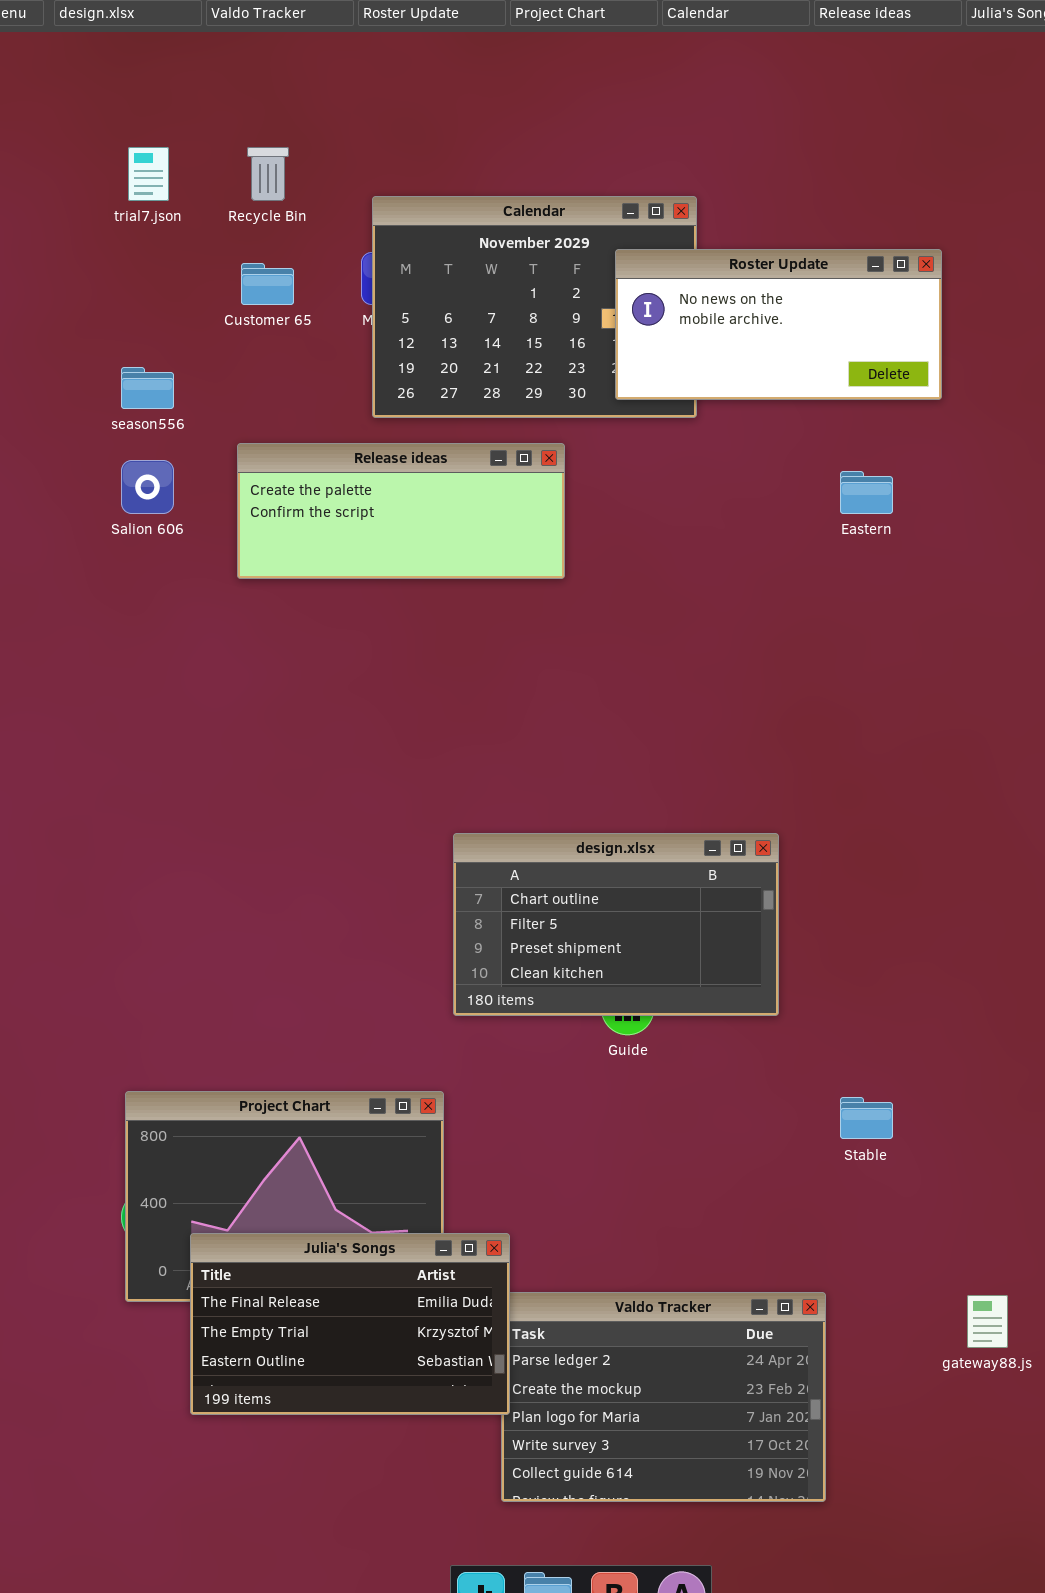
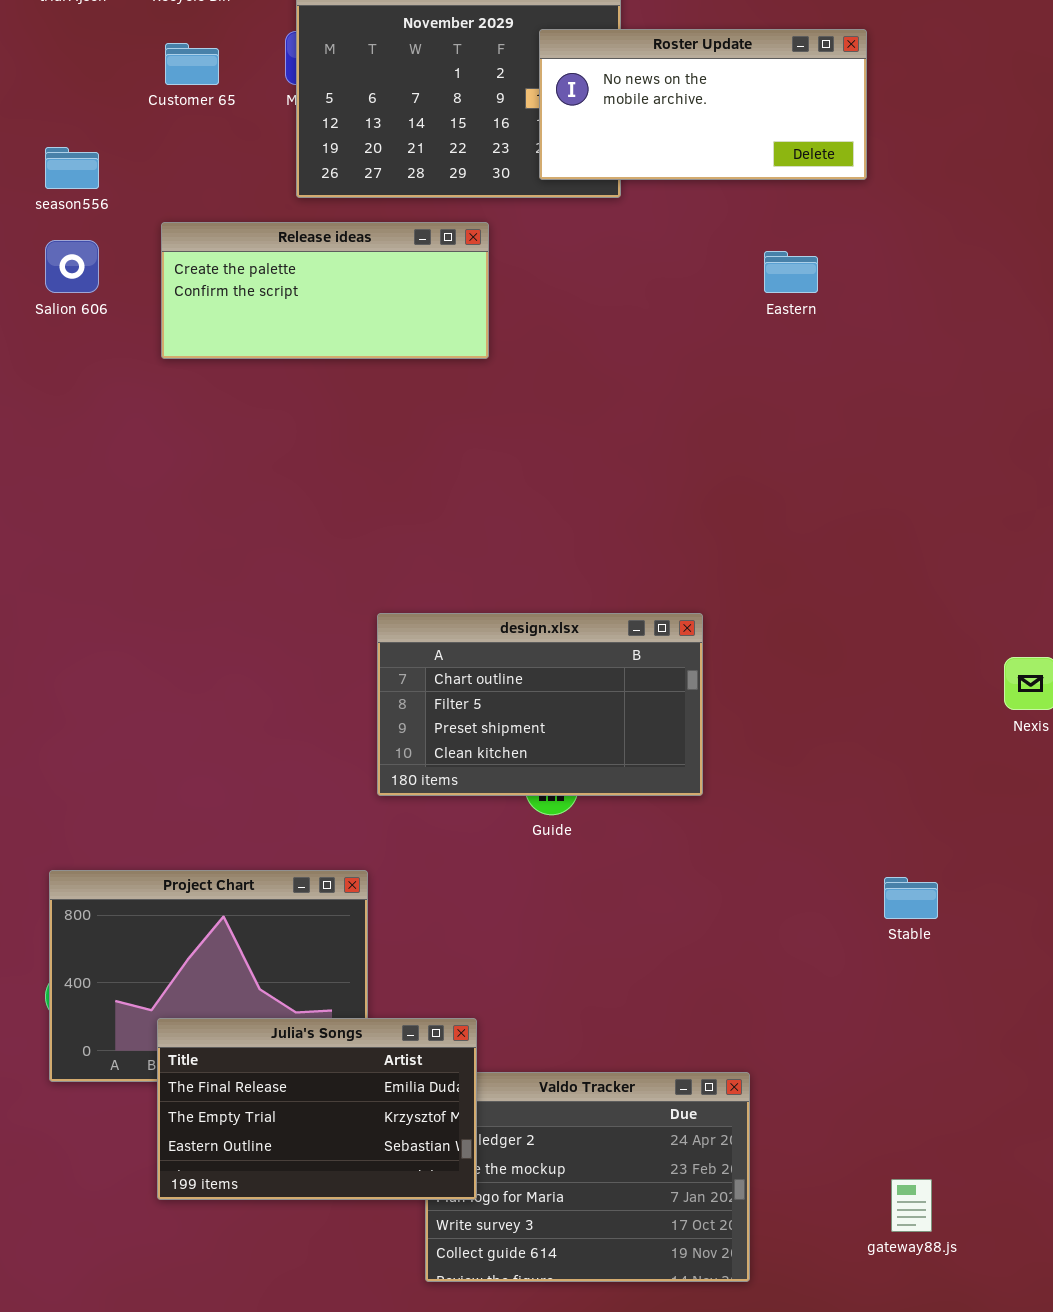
Stable: [840,1097,893,1139] -> [884,877,938,919], moved
Julia's Songs: [190,1233,510,1415] -> [157,1018,477,1200], moved
gateway88.js: [967,1295,1008,1348] -> [891,1179,932,1232], moved

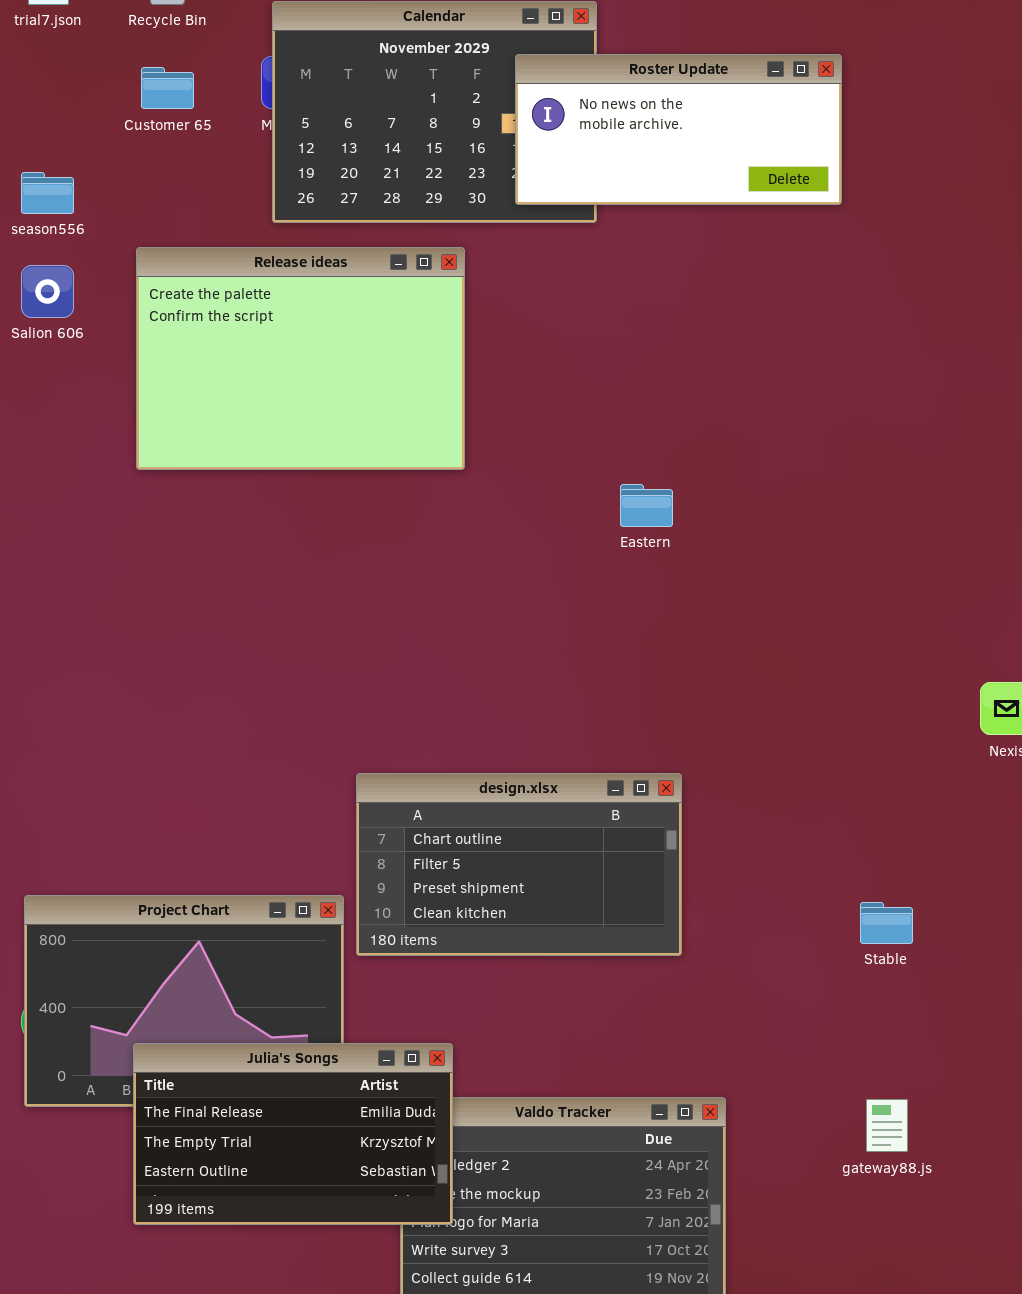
Release ideas: [161,222,489,359] -> [136,247,465,470], resized
Eastern: [764,251,818,293] -> [620,484,673,527], moved
design.xlsx: [377,613,703,796] -> [356,773,682,956], moved
gateway88.js: [891,1179,932,1232] -> [866,1099,908,1152], moved

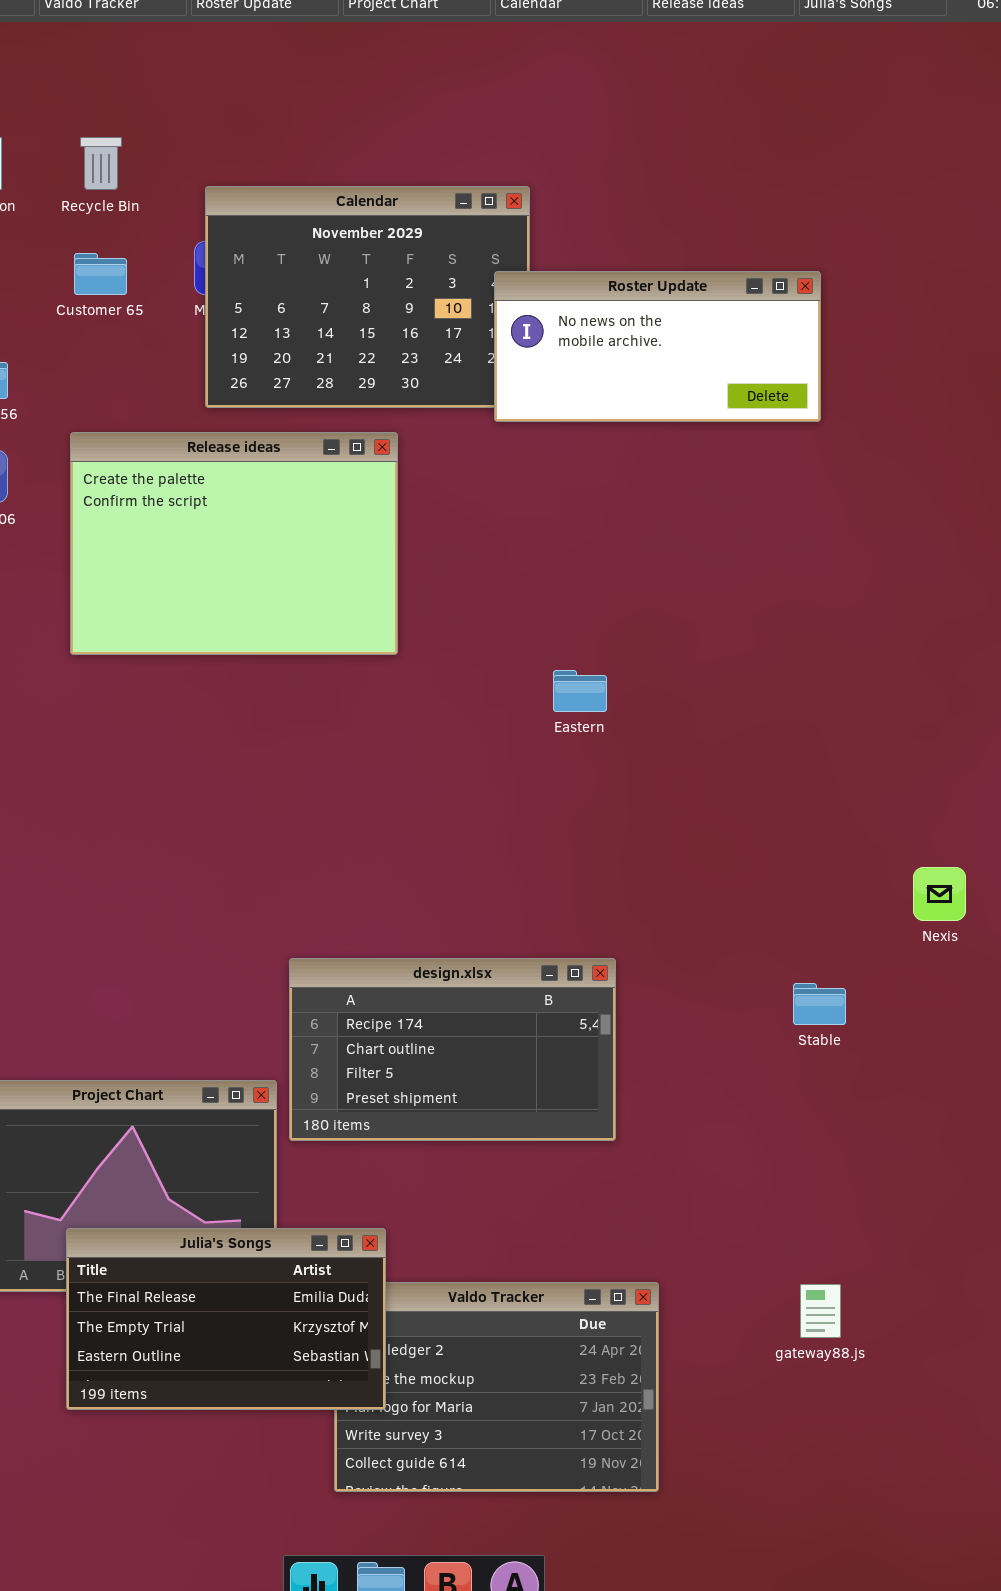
Roster Update: [515,54,842,205] -> [494,271,821,422], moved
design.xlsx: [356,773,682,956] -> [289,958,616,1141], scrolled up 1 row
Stable: [860,902,913,944] -> [793,983,846,1025], moved

